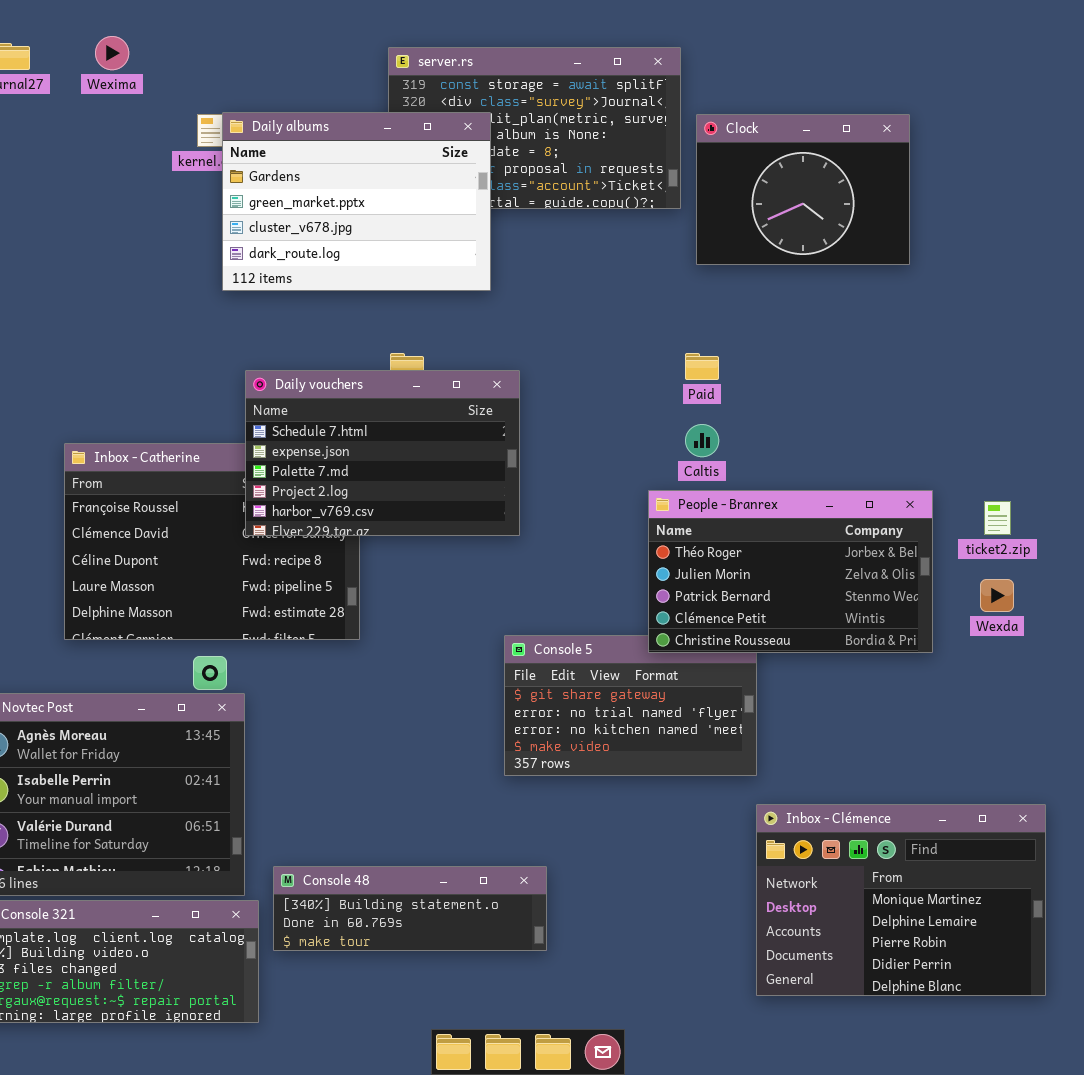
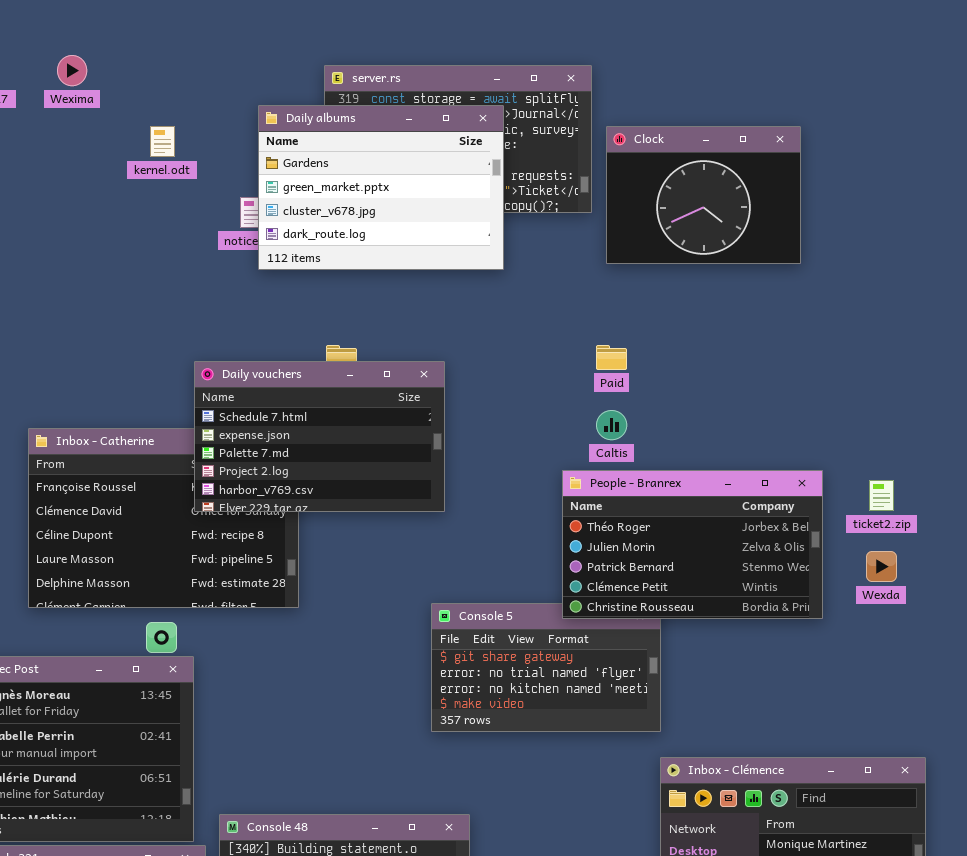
Daily albums: [222,112,491,291] -> [258,105,504,270], moved

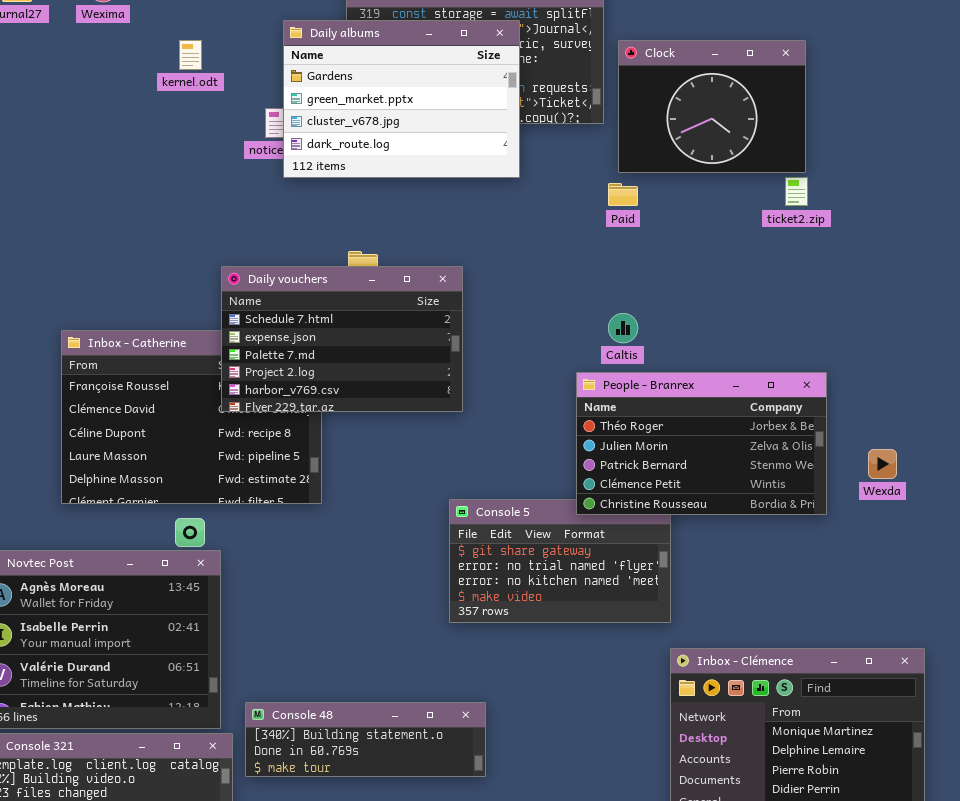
Paid: [596,345,627,370] -> [608,183,638,206], moved
ticket2.zip: [869,480,894,511] -> [785,177,808,206], moved

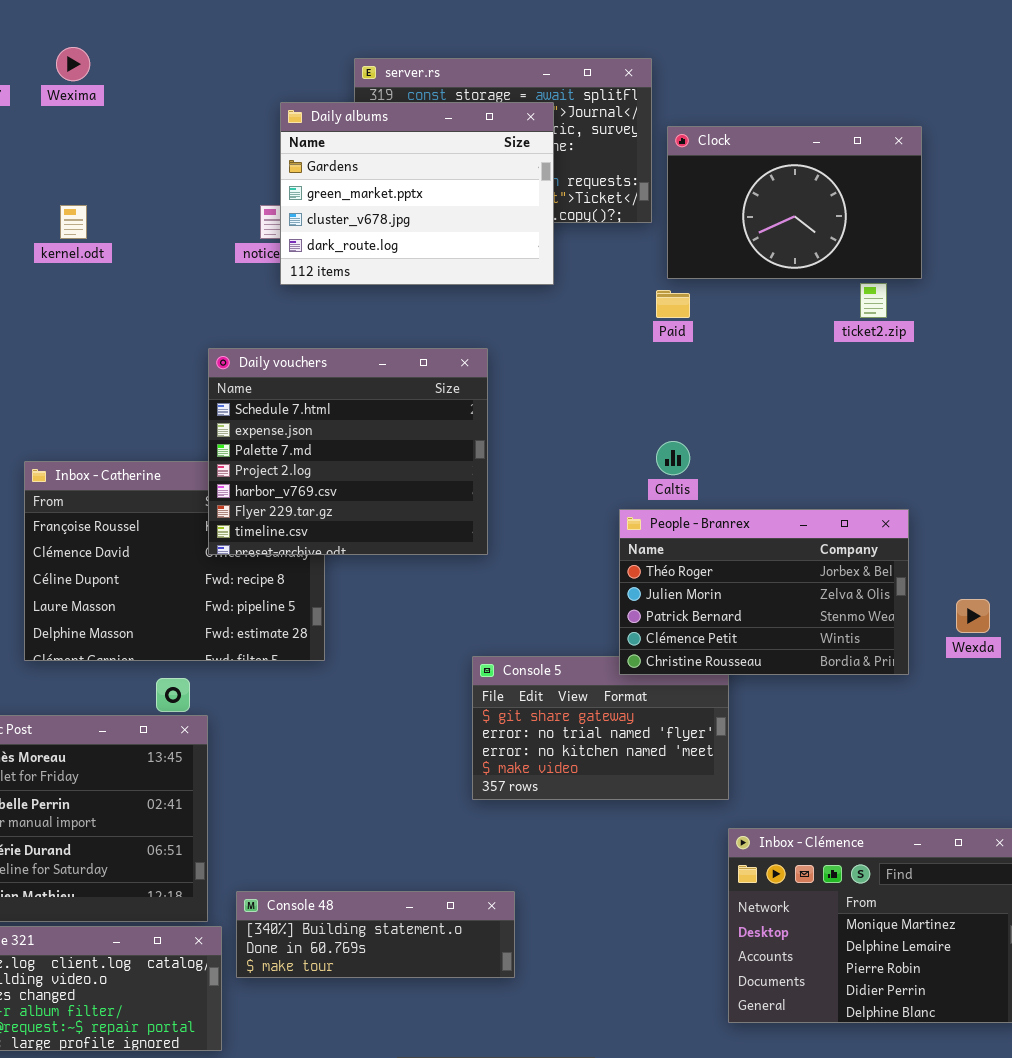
kernel.odt: [179,40,202,70] -> [60,205,87,239], moved
Clock: [618,40,806,173] -> [667,126,922,279], resized
Daily vouchers: [221,266,463,412] -> [208,348,488,555], resized

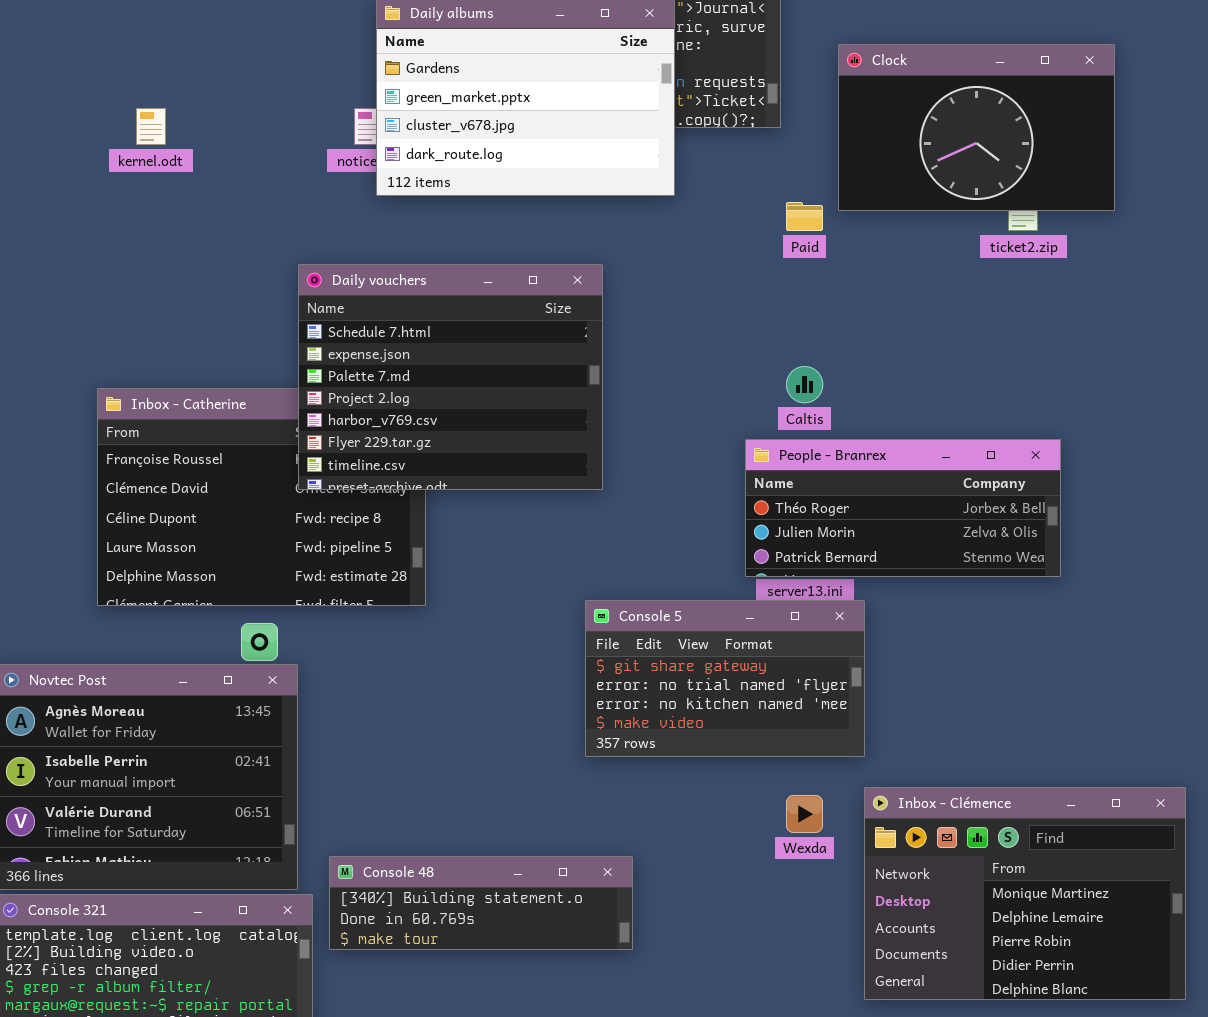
Clock: [667,126,922,279] -> [838,44,1115,211], moved
People - Branrex: [619,509,909,675] -> [745,439,1061,577], resized
Wexda: [956,599,990,633] -> [786,795,823,833], moved

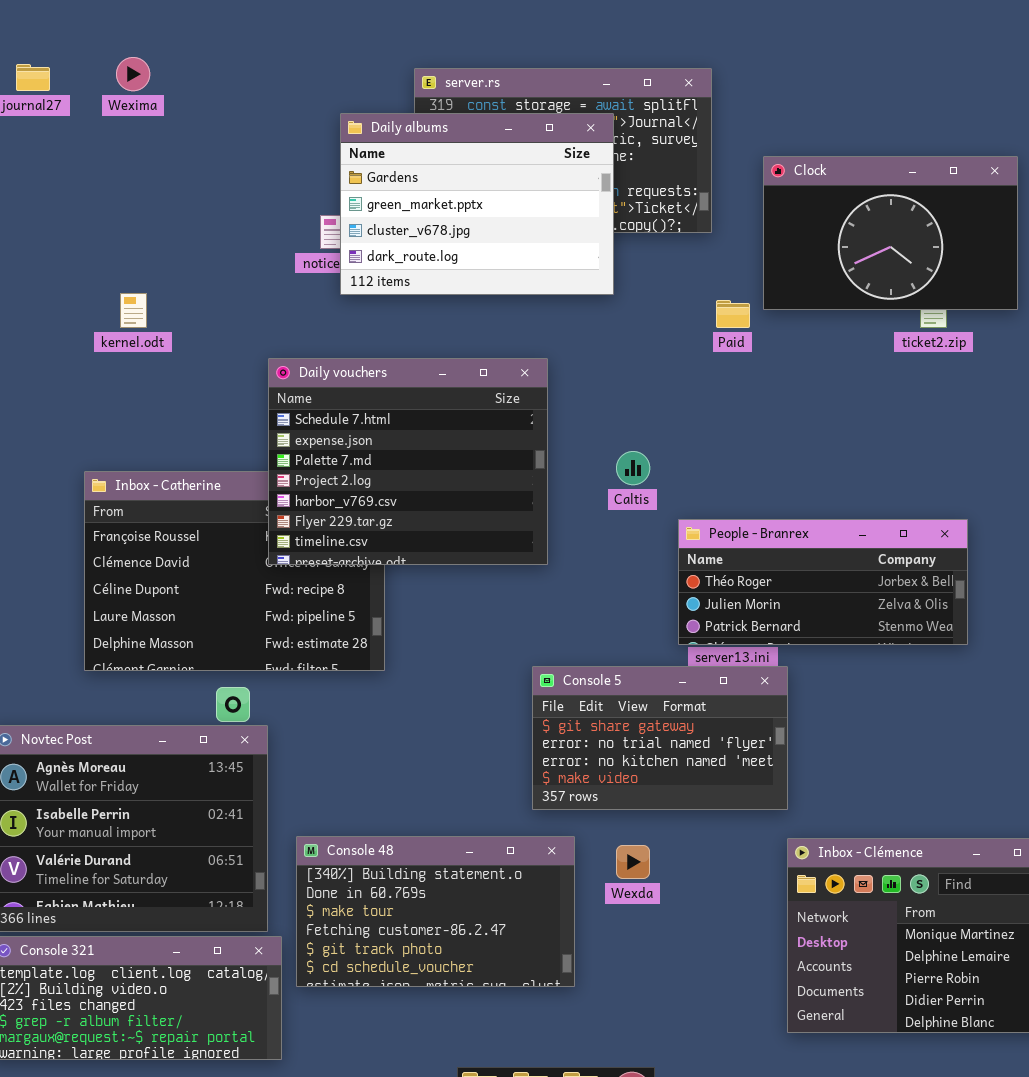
kernel.odt: [136,108,166,145] -> [120,293,147,328], moved
Caltis: [786,366,823,403] -> [616,451,650,485], moved
Wexda: [786,795,823,833] -> [616,845,650,879], moved
Console 48: [329,856,633,950] -> [296,836,575,987], resized

